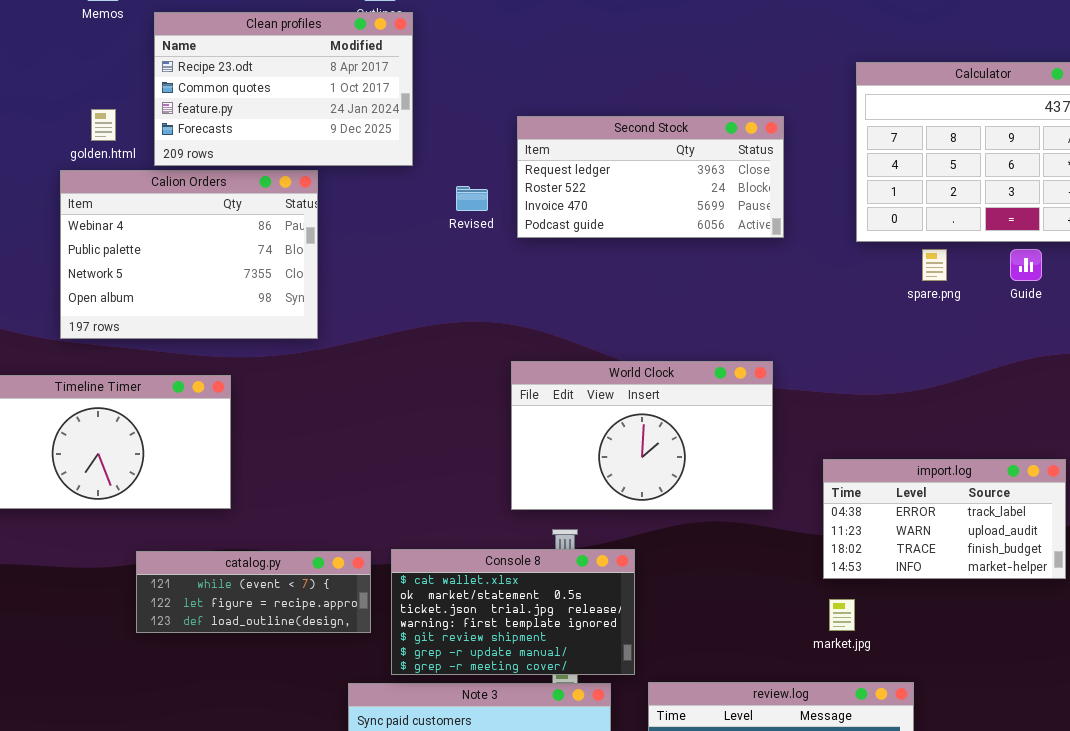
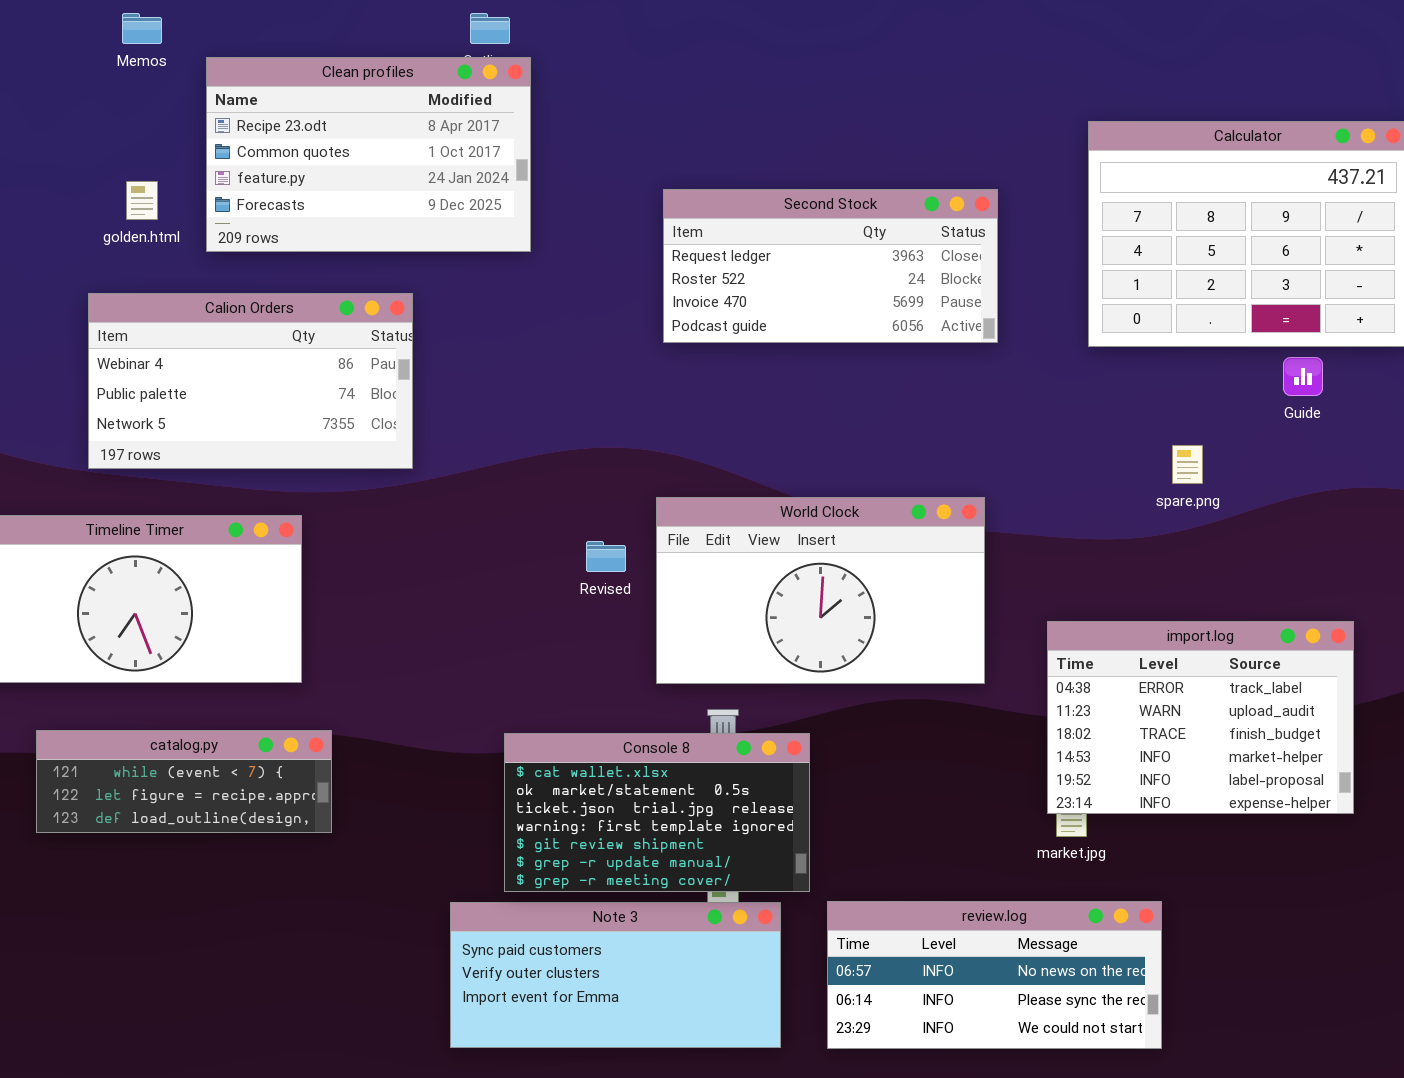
Calion Orders: [60,170,318,339] -> [88,293,413,469], resized
Revised: [456,186,488,211] -> [586,541,626,572], moved
spare.png: [922,249,947,281] -> [1172,445,1203,484], moved
import.log: [823,459,1066,579] -> [1047,621,1354,814], resized
catalog.py: [136,551,371,633] -> [36,730,332,833], moved

